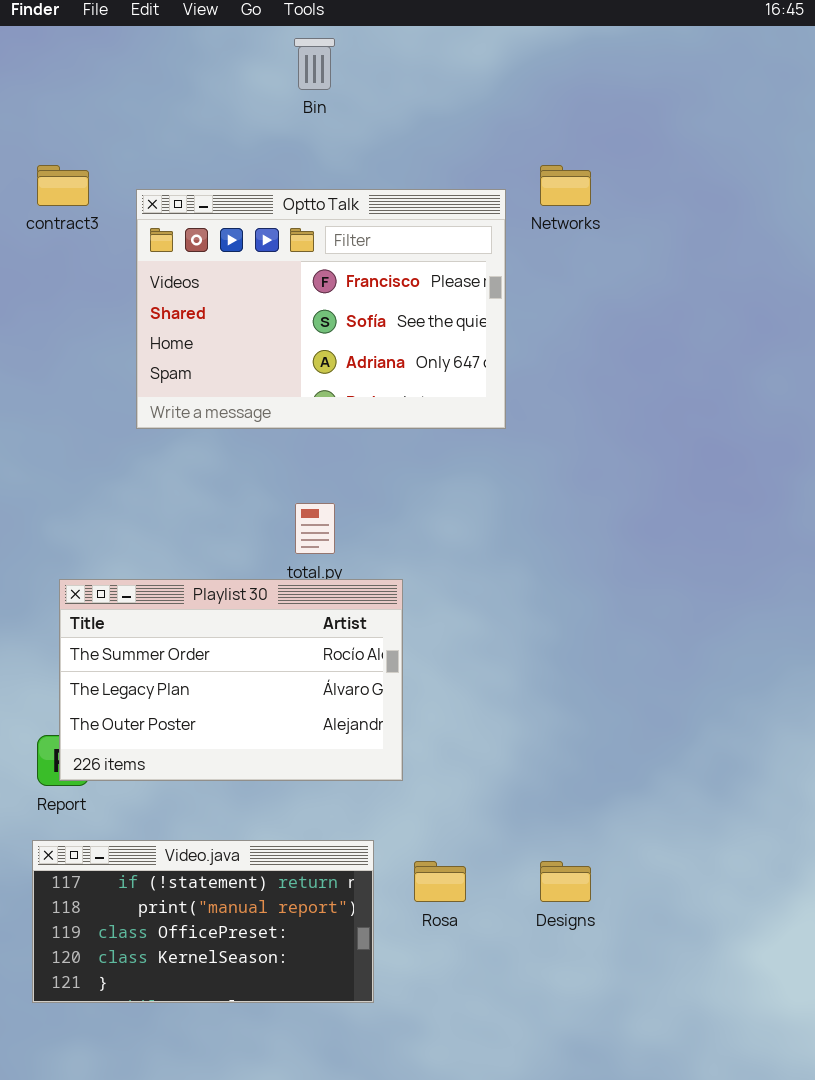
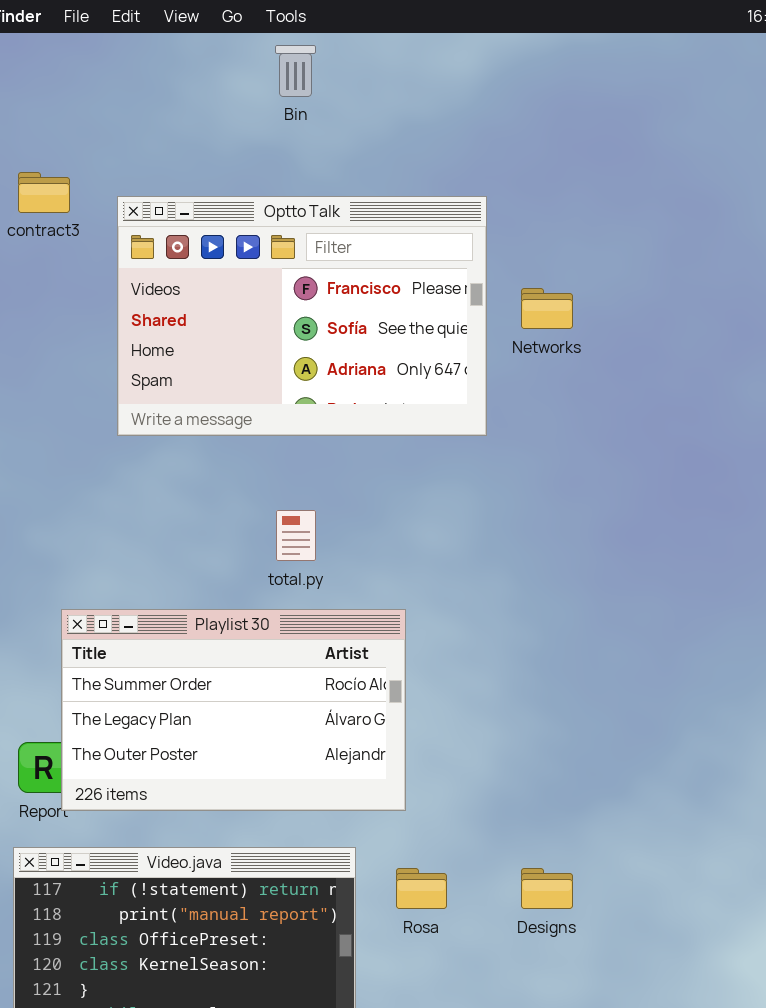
Networks: [540,165,591,206] -> [521,288,573,329], moved
Playlist 30: [59,579,403,781] -> [61,609,406,811], moved

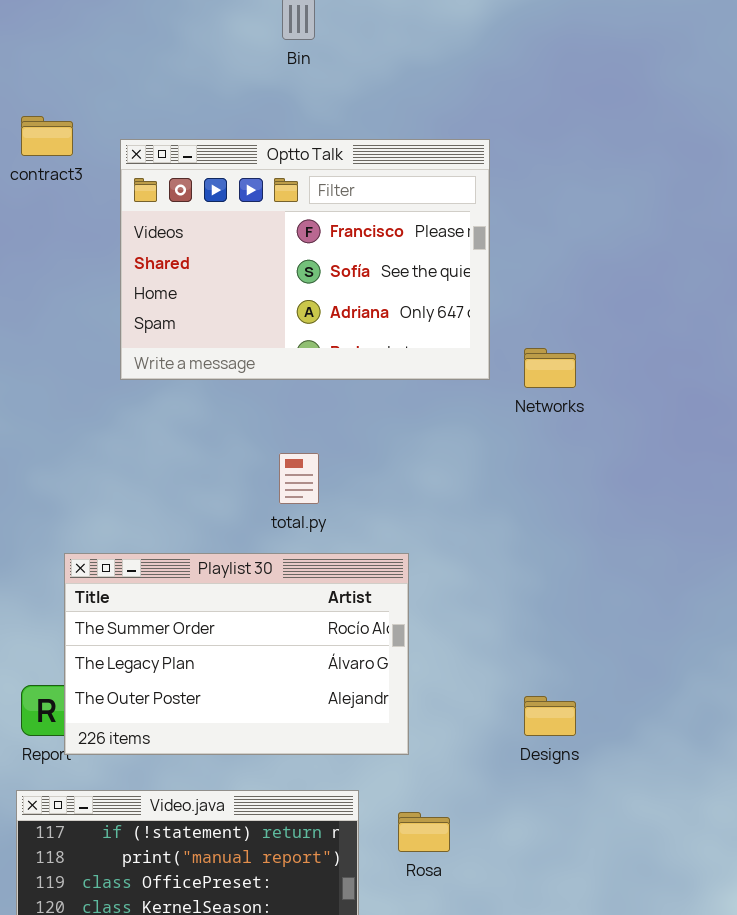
Networks: [521,288,573,329] -> [524,348,576,388], moved
Designs: [521,868,573,909] -> [524,696,576,736], moved

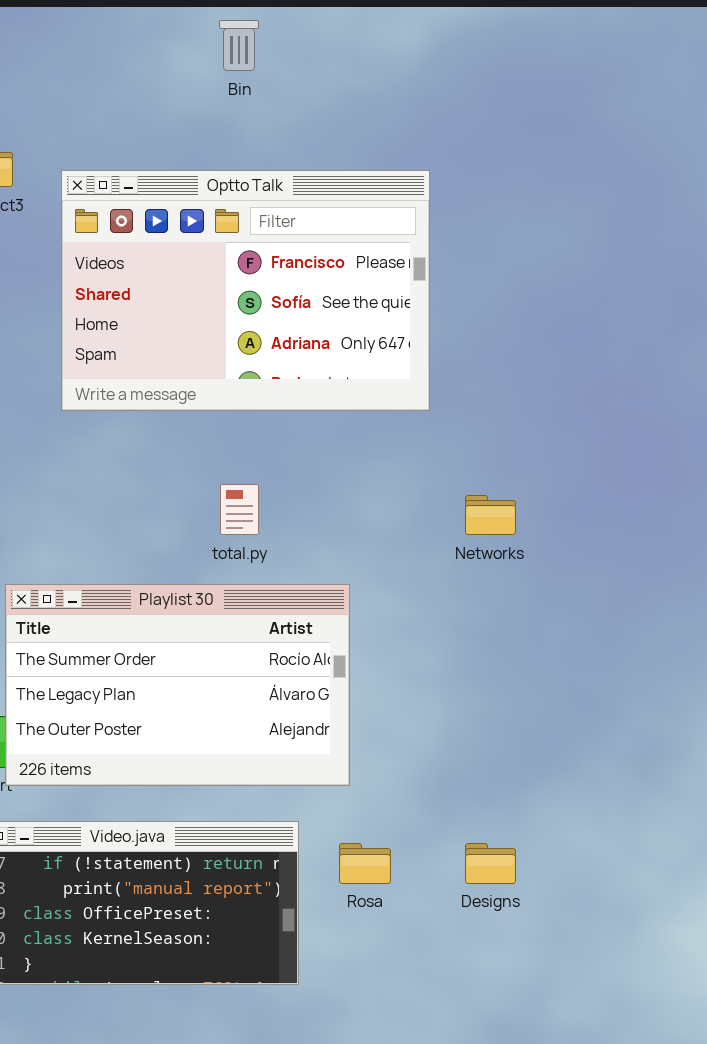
Networks: [524,348,576,388] -> [465,495,516,535], moved
Designs: [524,696,576,736] -> [465,843,516,884], moved

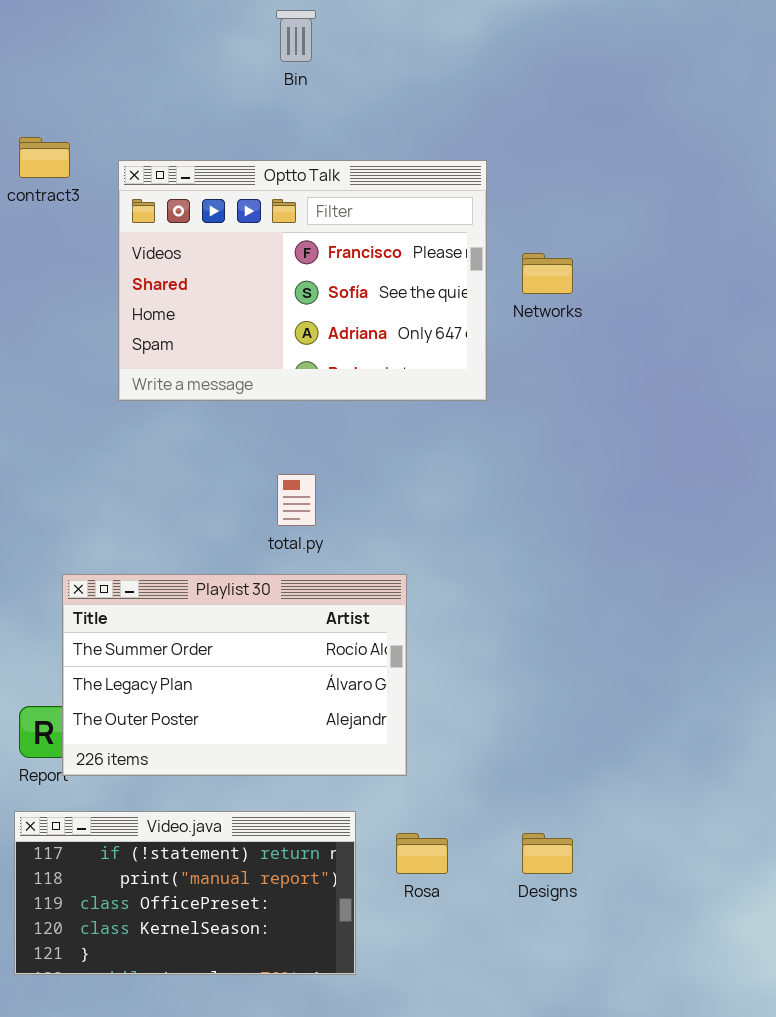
Networks: [465,495,516,535] -> [522,253,573,294], moved

